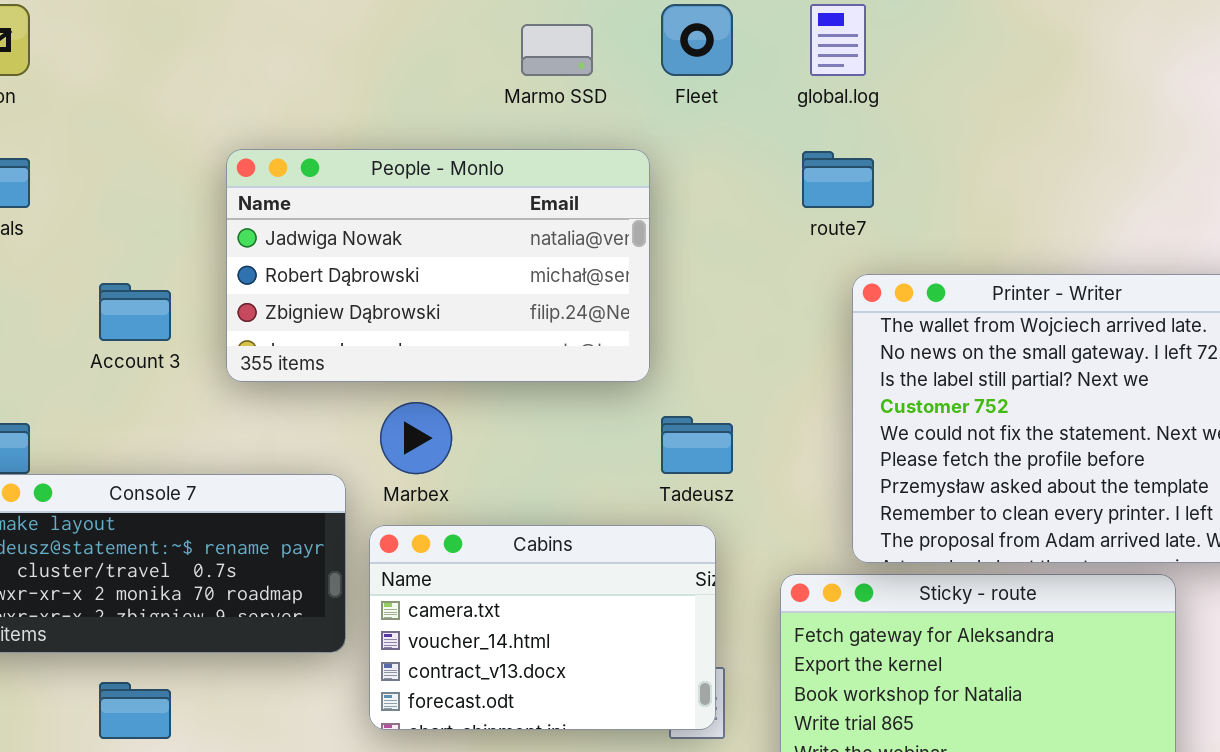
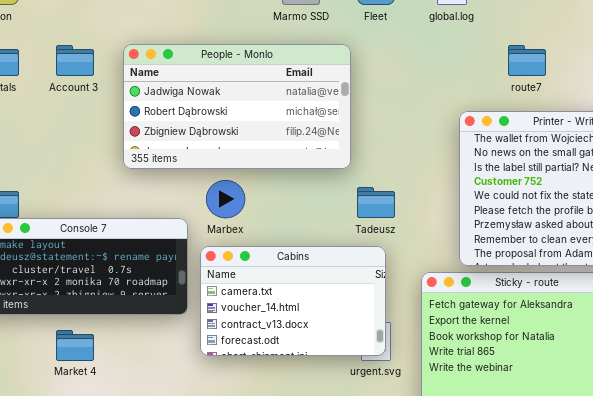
route7: [802,151,874,208] -> [508,45,546,76], moved
Account 3: [99,283,171,341] -> [56,45,94,76], moved

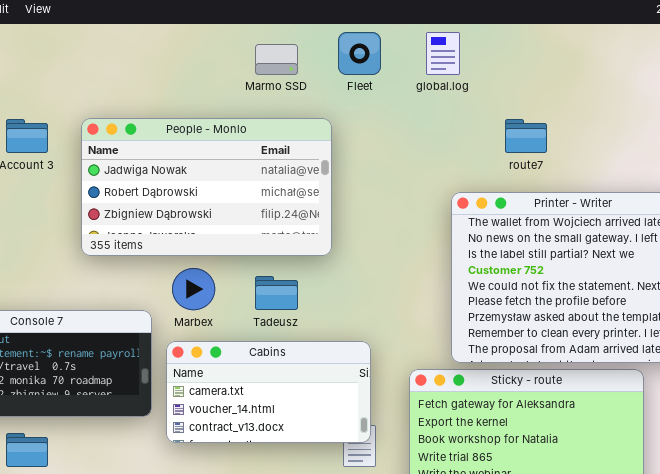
Tadeusz: [357,187,395,218] -> [255,276,298,310], moved
Cabins: [200,246,386,356] -> [166,341,371,443], resized

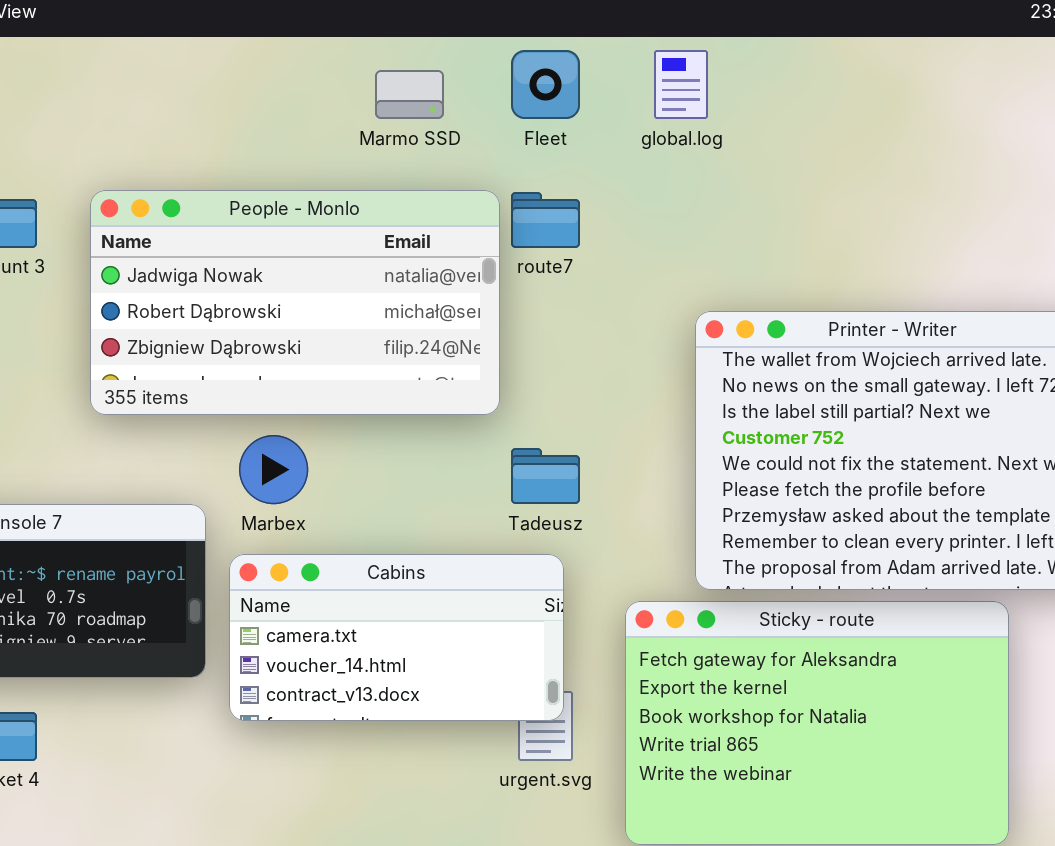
route7: [505,119,547,153] -> [511,192,580,248], moved
Tadeusz: [255,276,298,310] -> [511,448,580,504], moved

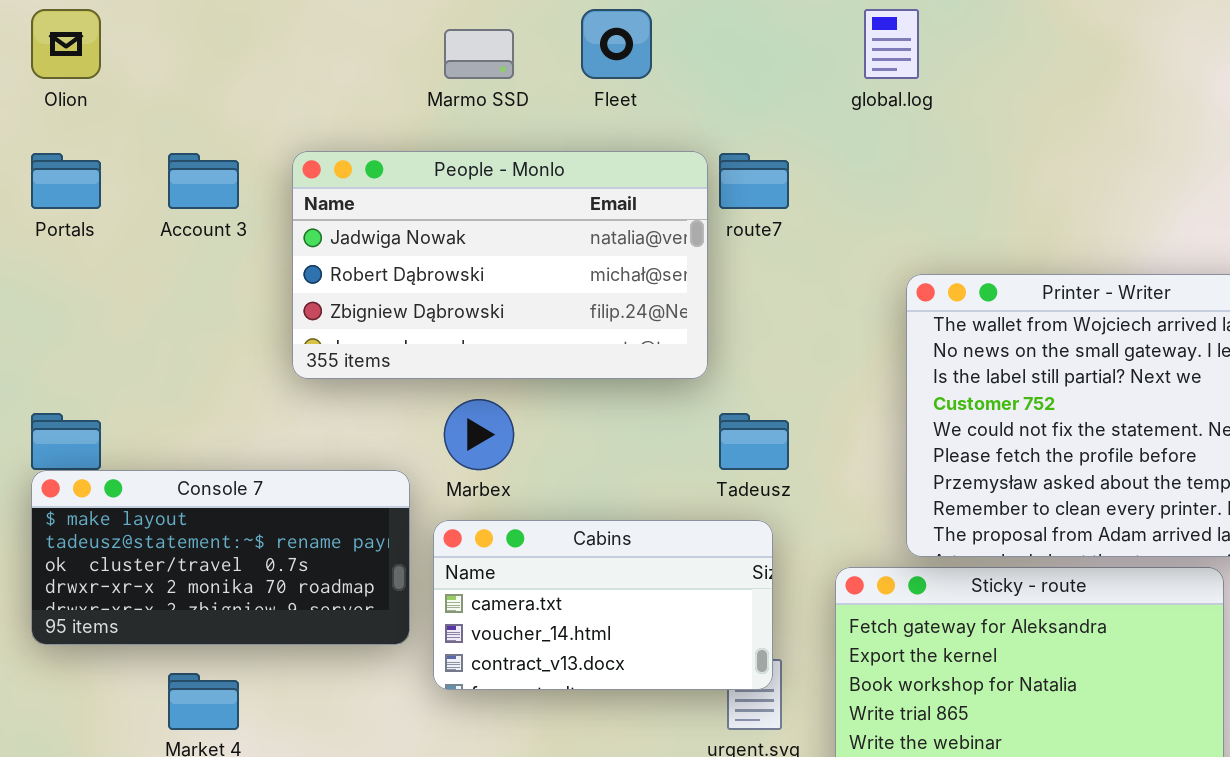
Fleet: [511,50,580,119] -> [581,9,652,79], moved
Marmo SSD: [375,70,444,119] -> [444,29,514,79], moved

